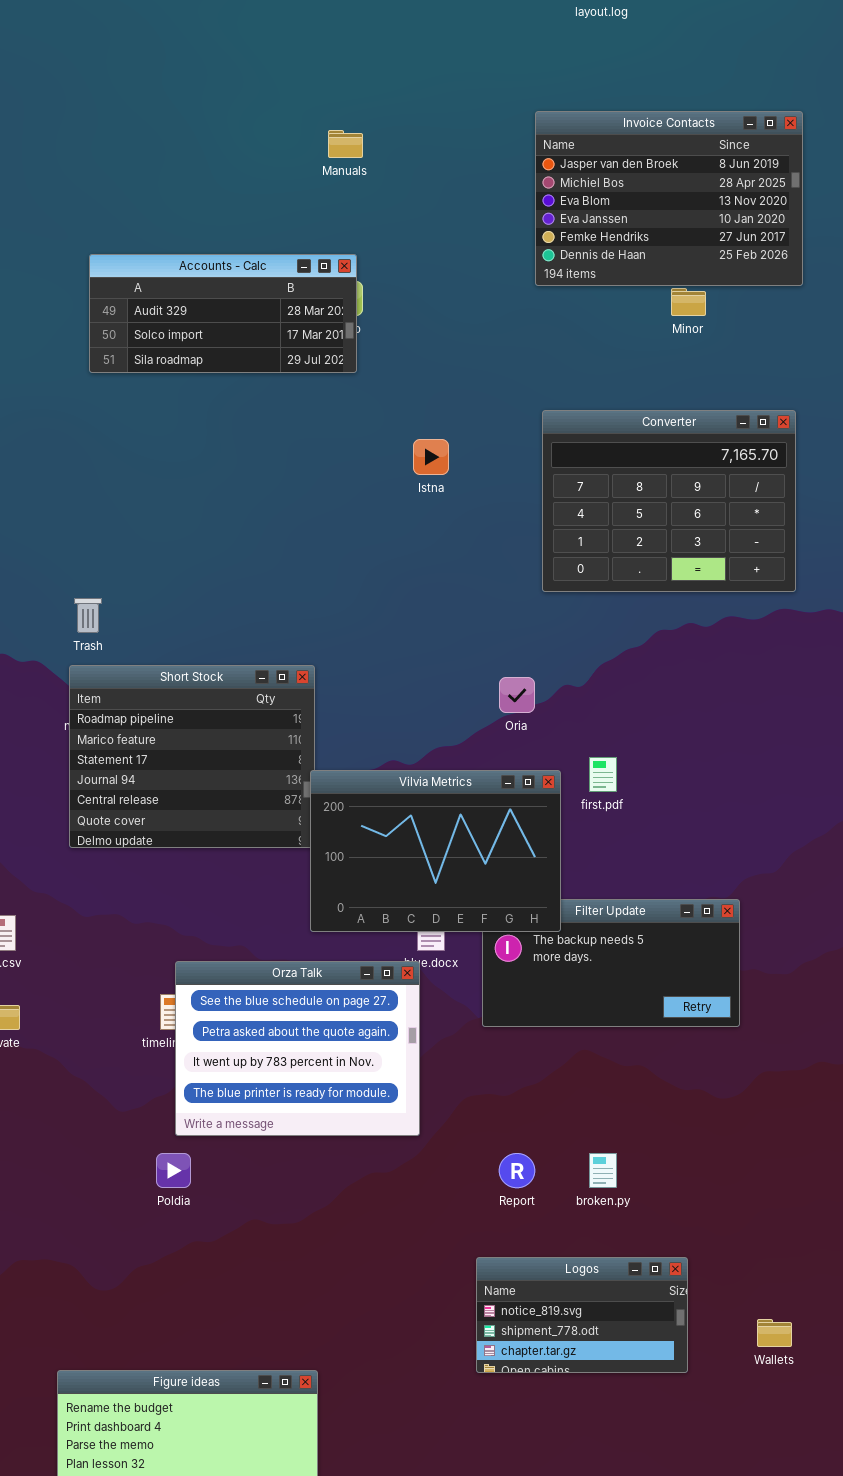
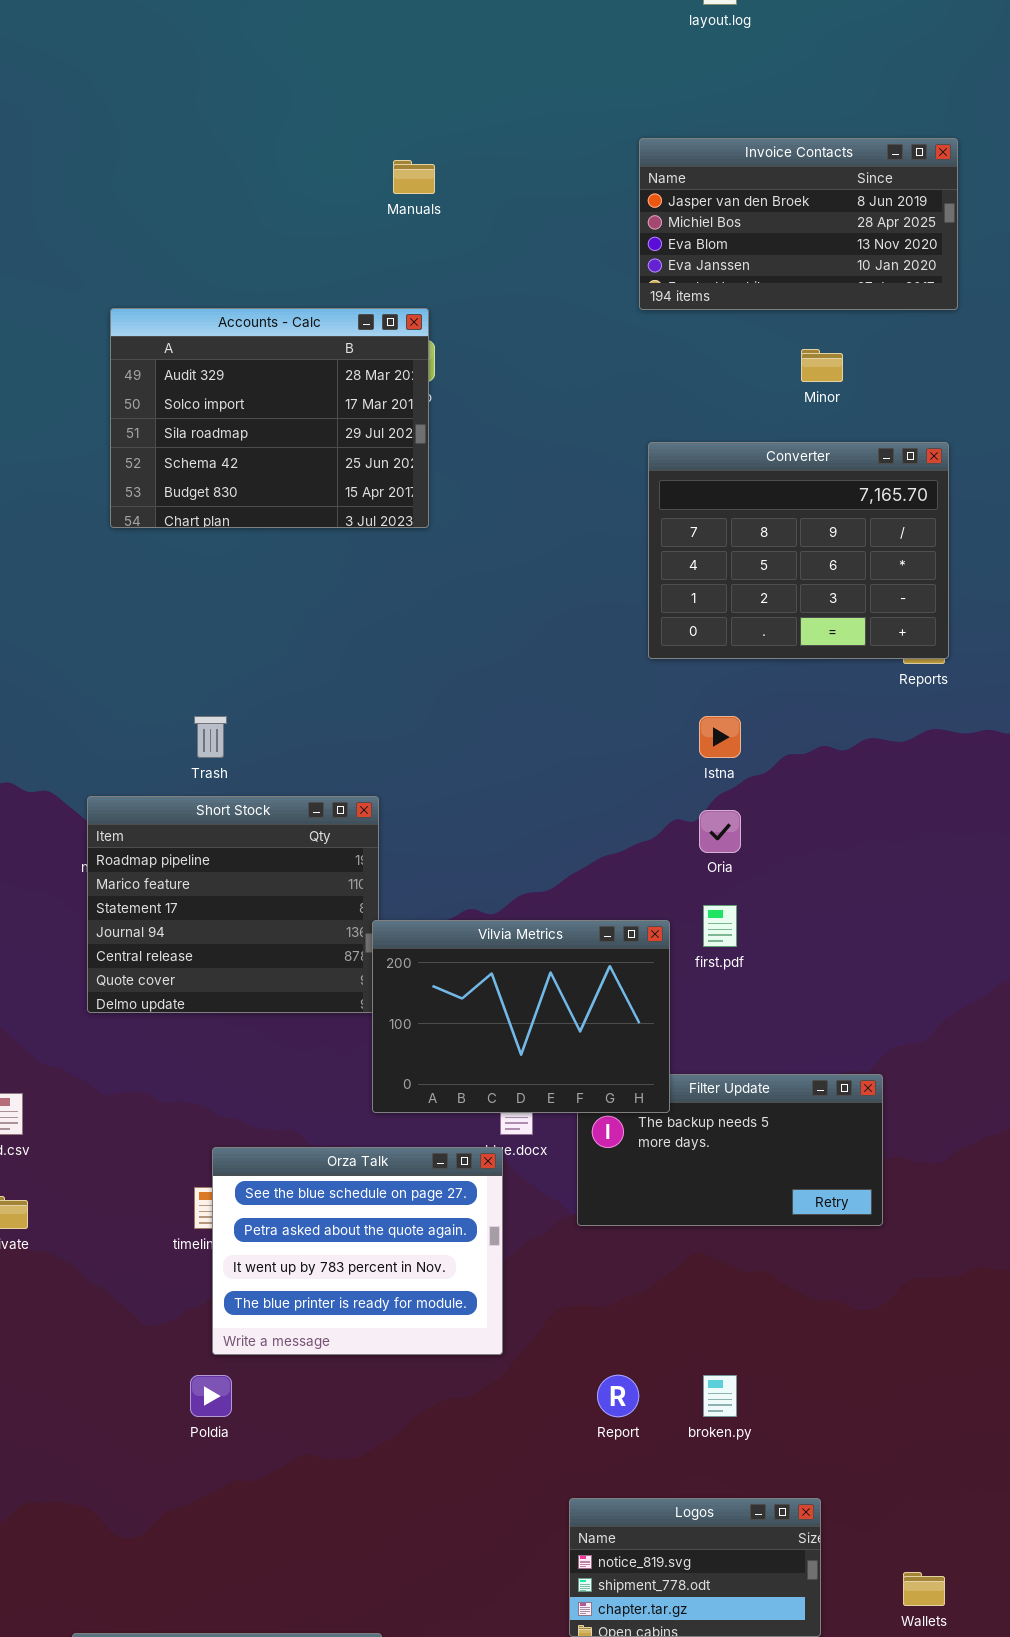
Invoice Contacts: [535,111,803,286] -> [639,138,958,310], resized
Accounts - Calc: [89,254,357,373] -> [110,308,429,528], resized
Converter: [542,410,796,592] -> [648,442,949,659], moved
Istna: [413,439,449,475] -> [699,716,741,758], moved
Trash: [74,598,102,633] -> [194,716,227,758], moved
Oria: [499,677,535,713] -> [699,810,741,853], moved

